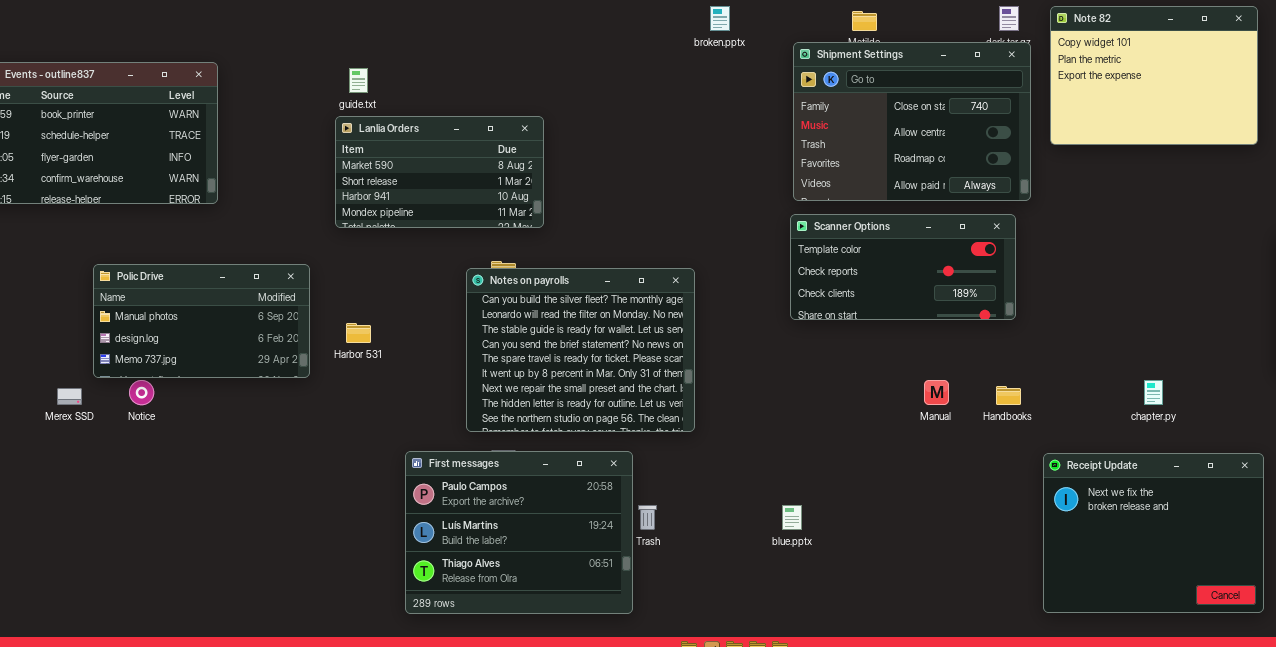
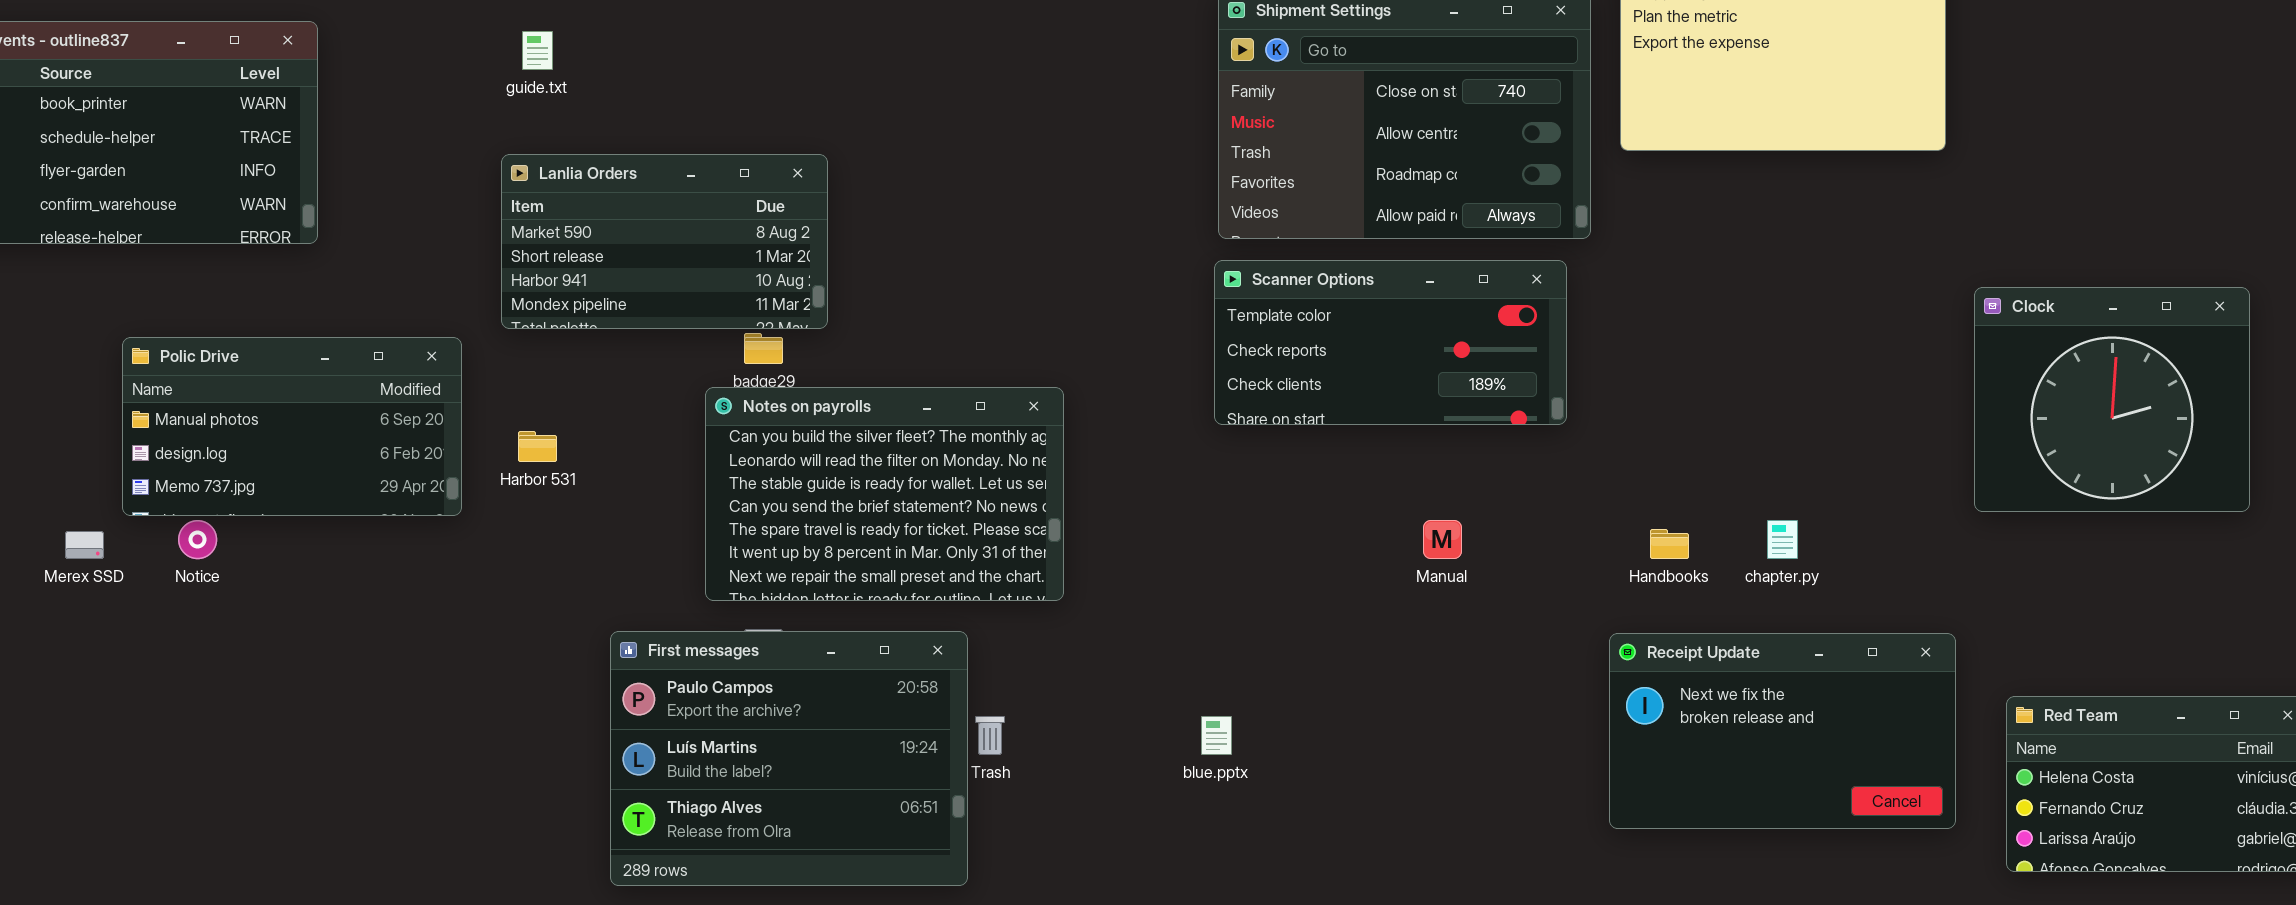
Lanlia Orders: [335,116,544,228] -> [501,154,828,329], moved
Notes on payrolls: [466,268,695,432] -> [705,387,1064,601], resized
Handbooks: [996,386,1021,405] -> [1650,529,1689,559], moved
Receipt Update: [1043,453,1264,613] -> [1609,633,1956,829], resized

